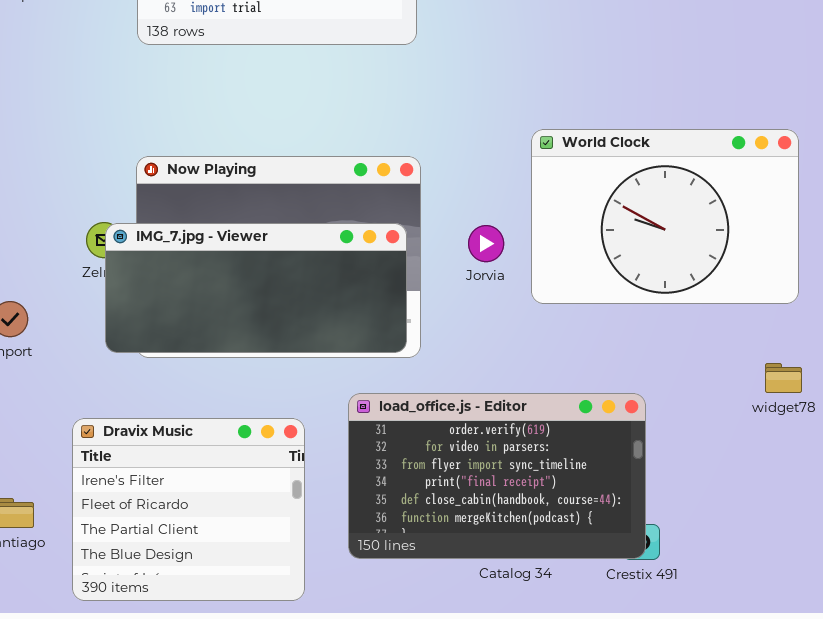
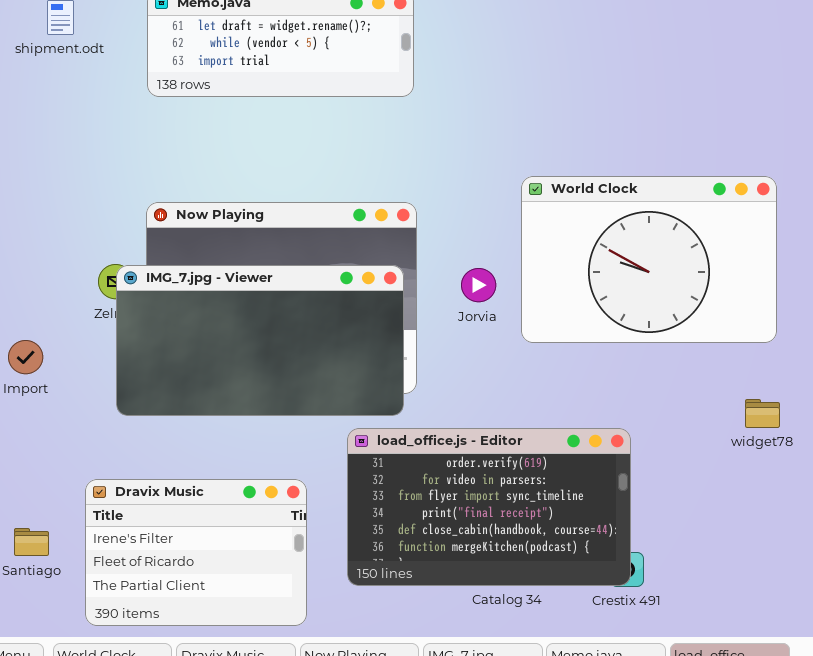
IMG_7.jpg - Viewer: [105,223,407,353] -> [116,265,404,416], resized
Dravix Music: [72,418,305,601] -> [85,479,307,626], resized

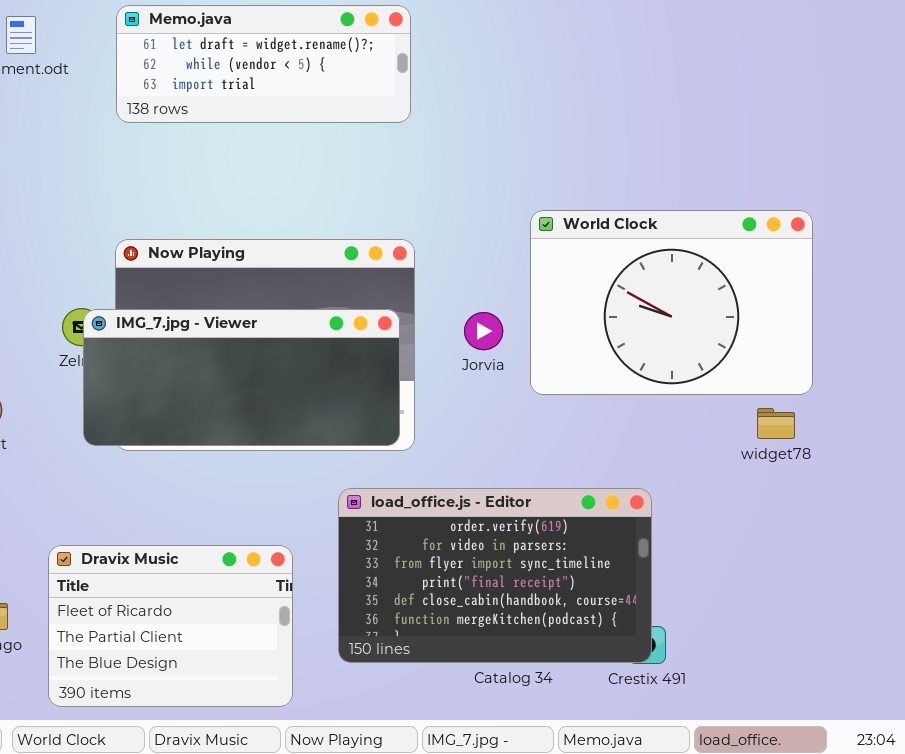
IMG_7.jpg - Viewer: [116,265,404,416] -> [83,309,400,446], resized
widget78: [745,399,780,428] -> [757,408,795,439], moved
Dravix Music: [85,479,307,626] -> [48,545,293,707], scrolled down 1 row

